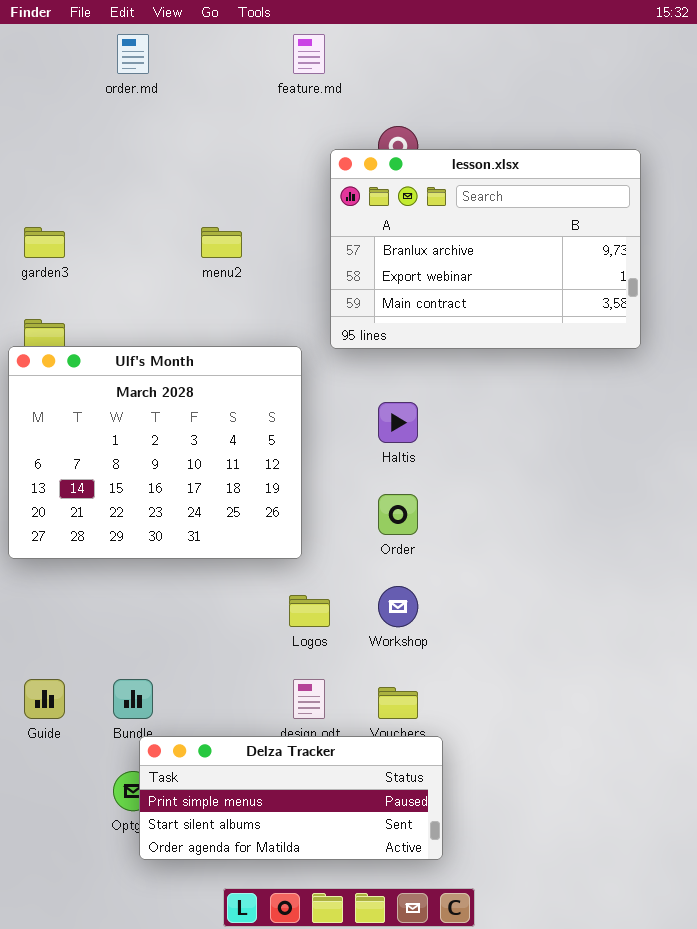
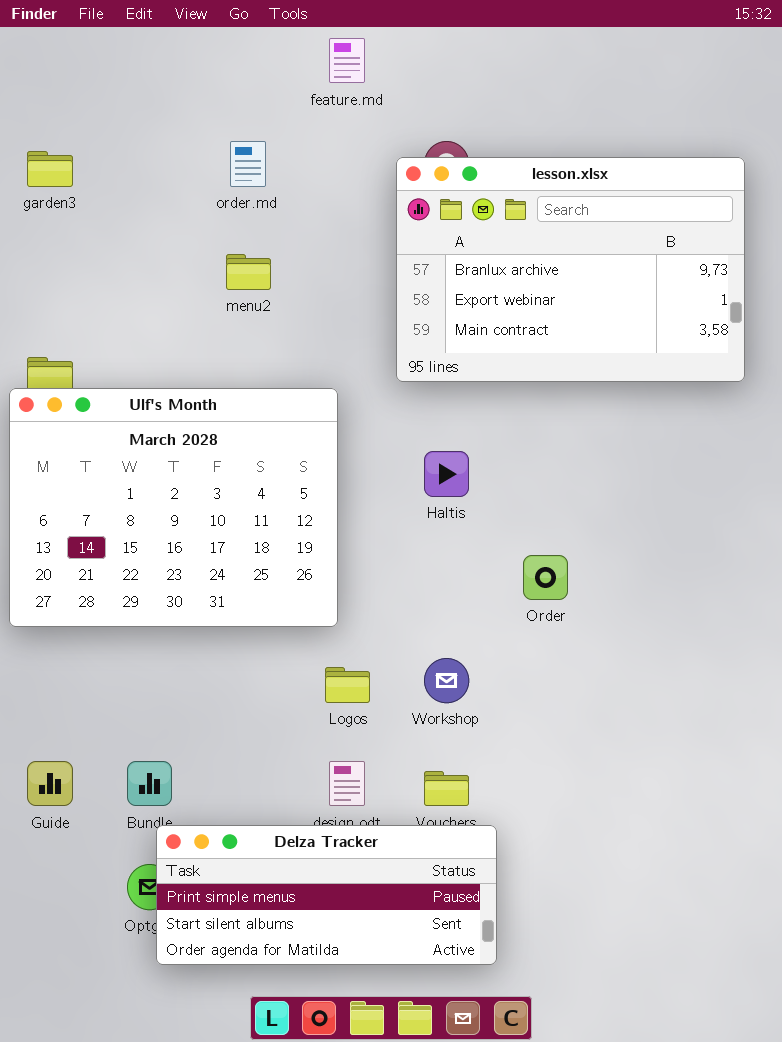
order.md: [117,34,149,74] -> [230,141,266,187], moved
lesson.xlsx: [330,149,641,349] -> [396,157,745,382], moved
garden3: [24,227,65,258] -> [27,151,73,187], moved
Order: [378,494,418,535] -> [523,555,568,600], moved

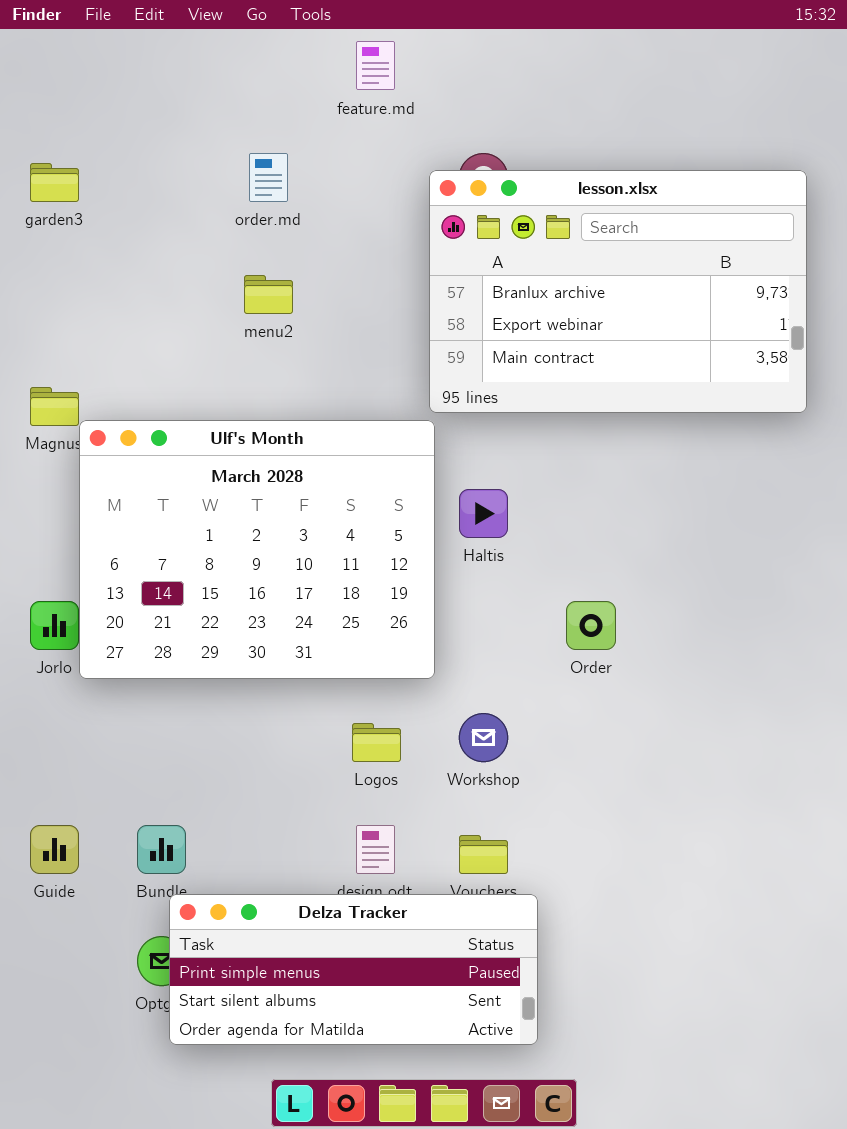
Ulf's Month: [9,388,338,627] -> [79,420,435,679], moved

